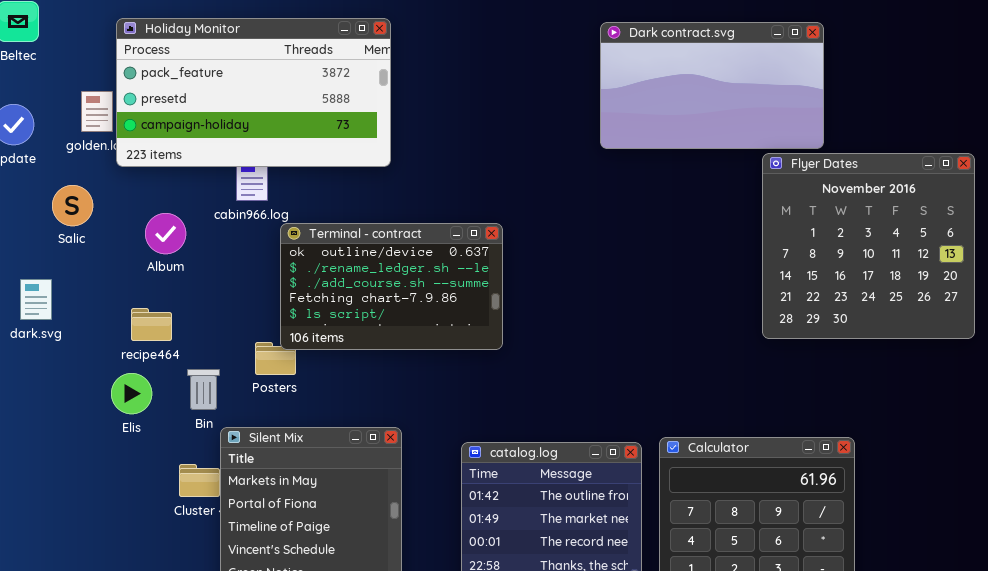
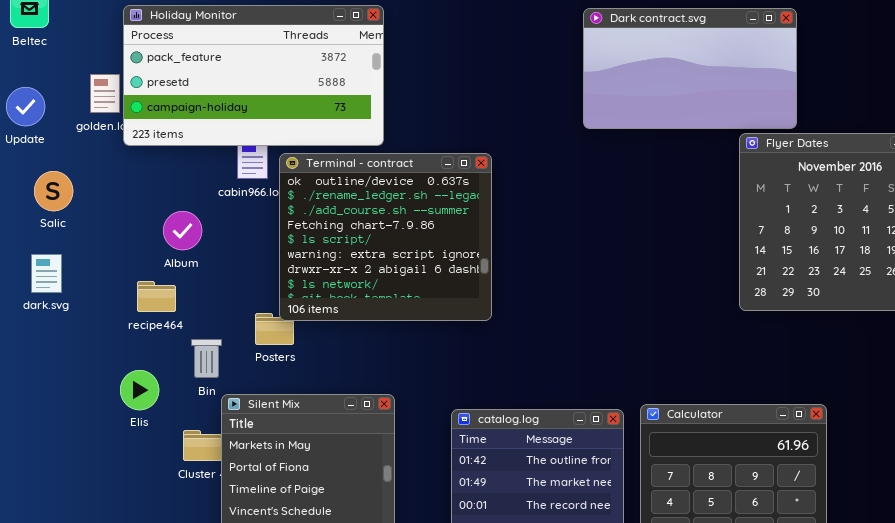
Salic: [52,185,93,226] -> [34,171,73,211], moved
Album: [145,213,186,254] -> [163,211,202,250], moved
Terminal - contract: [280,223,503,350] -> [279,153,492,321], resized
Elis: [111,373,152,414] -> [120,370,159,410], moved

